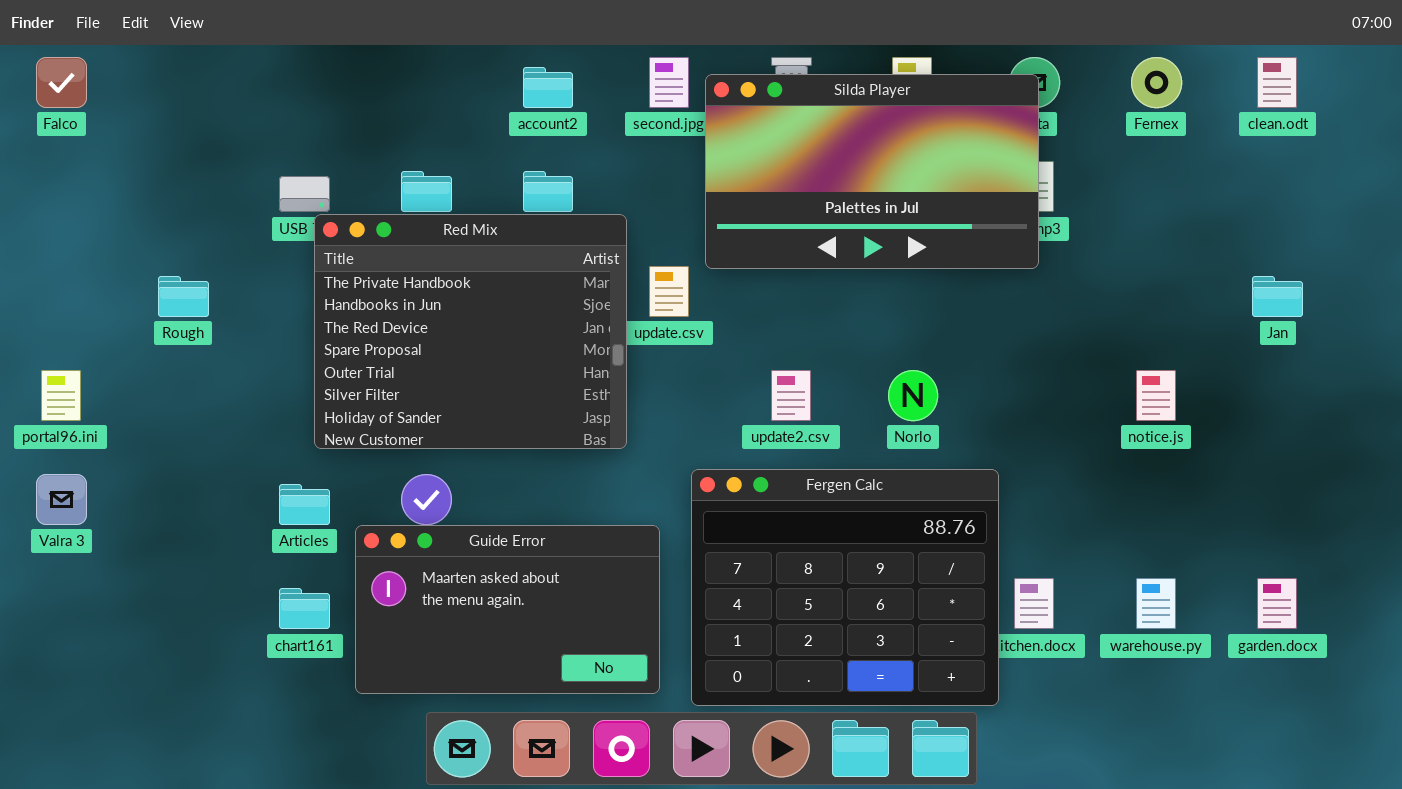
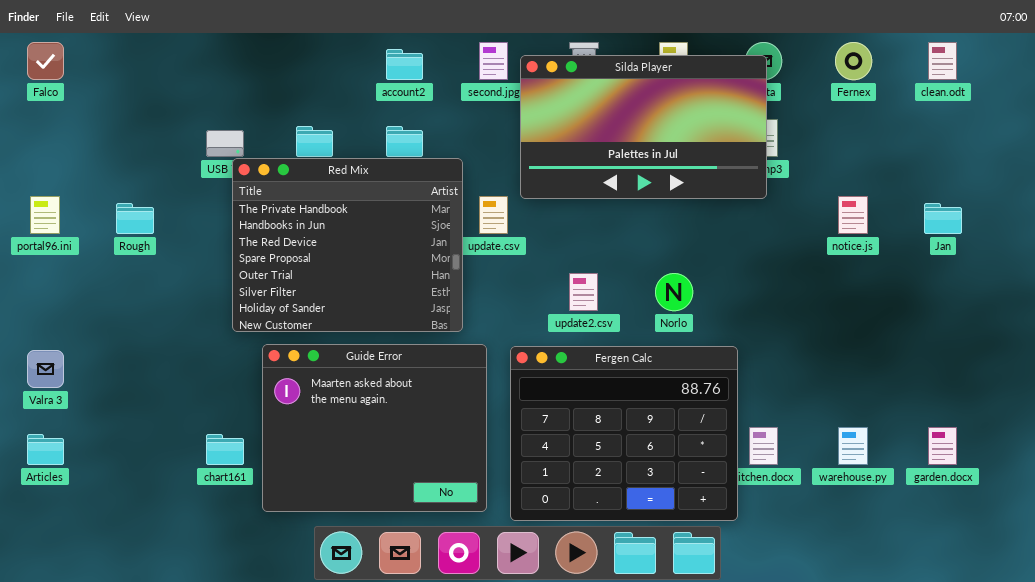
portal96.ini: [41,370,81,421] -> [30,196,60,234], moved
notice.js: [1136,370,1176,421] -> [838,196,868,234], moved
Articles: [279,484,330,525] -> [27,434,64,465], moved
Guide Error: [355,525,660,694] -> [262,344,487,512], resized

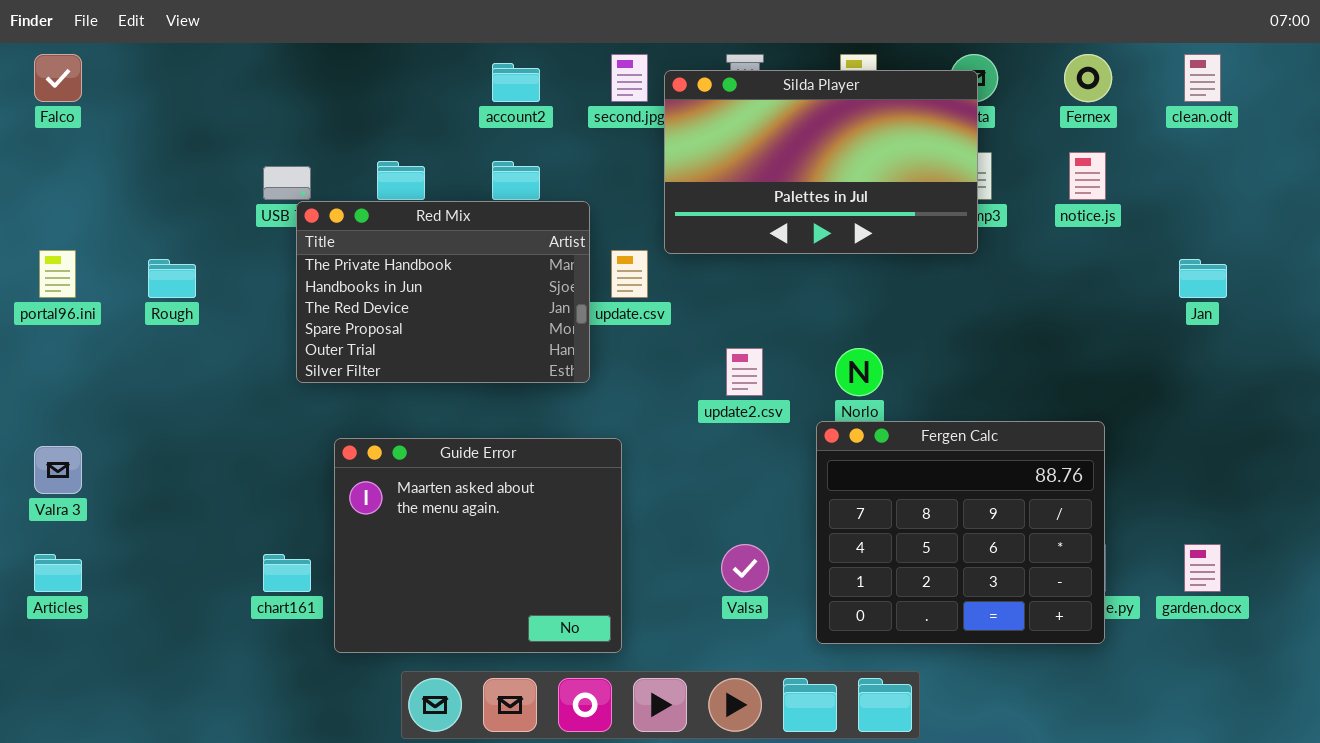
Red Mix: [232,158,463,332] -> [296,201,590,383], resized
notice.js: [838,196,868,234] -> [1069,152,1106,200], moved
Fergen Calc: [510,346,738,521] -> [816,421,1105,644], moved

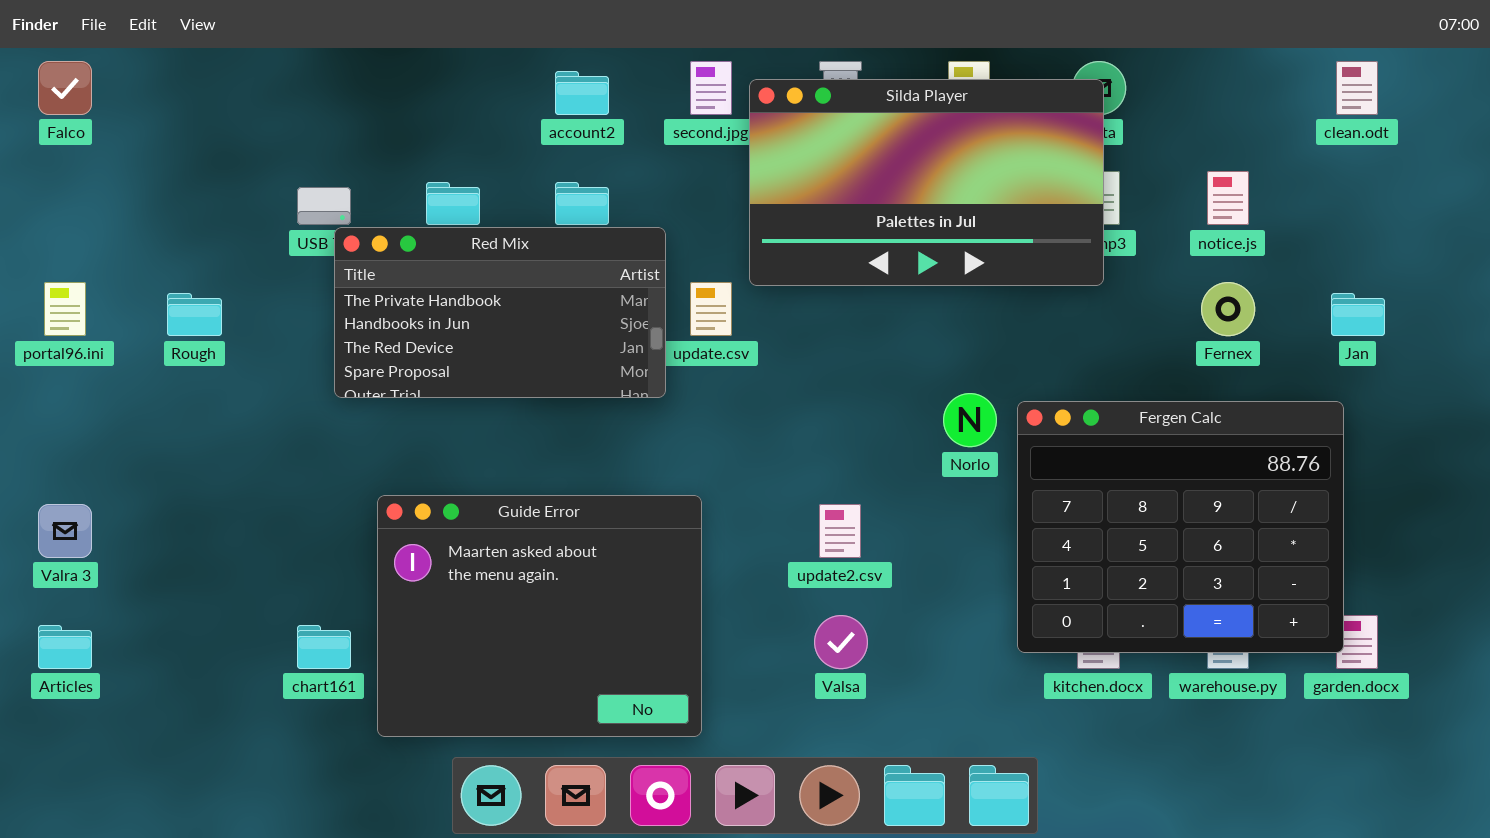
Fernex: [1064,54,1112,102] -> [1201,282,1255,336], moved
Red Mix: [296,201,590,383] -> [334,227,666,398], resized
update2.csv: [726,348,763,396] -> [819,504,861,558], moved
Fergen Calc: [816,421,1105,644] -> [1017,401,1344,653], moved

